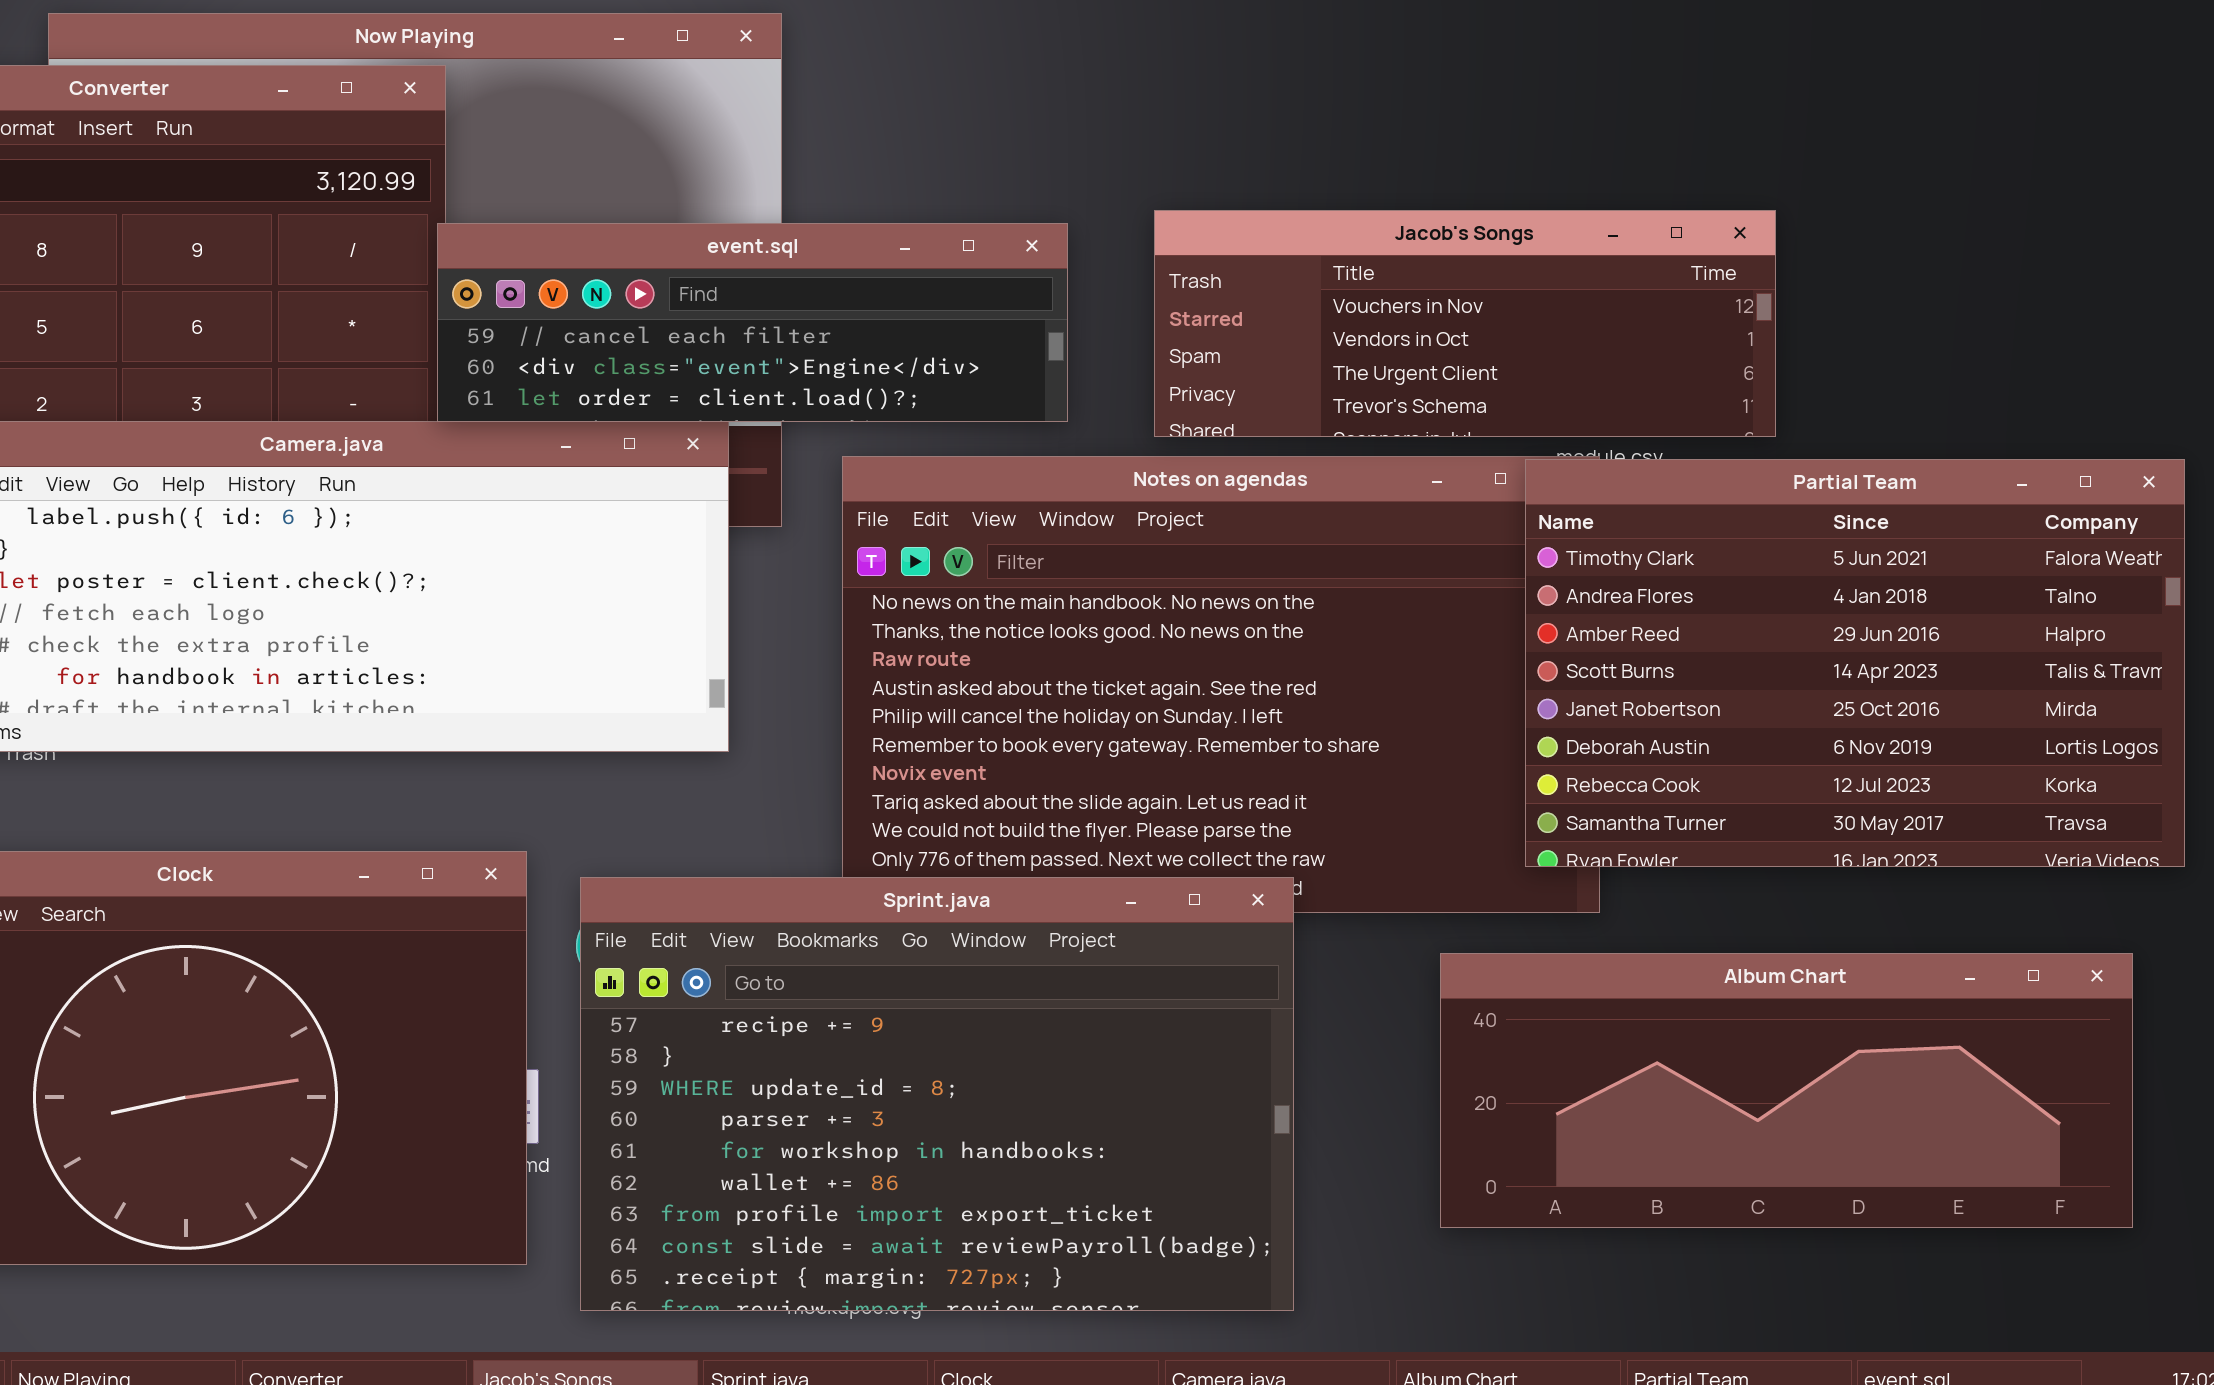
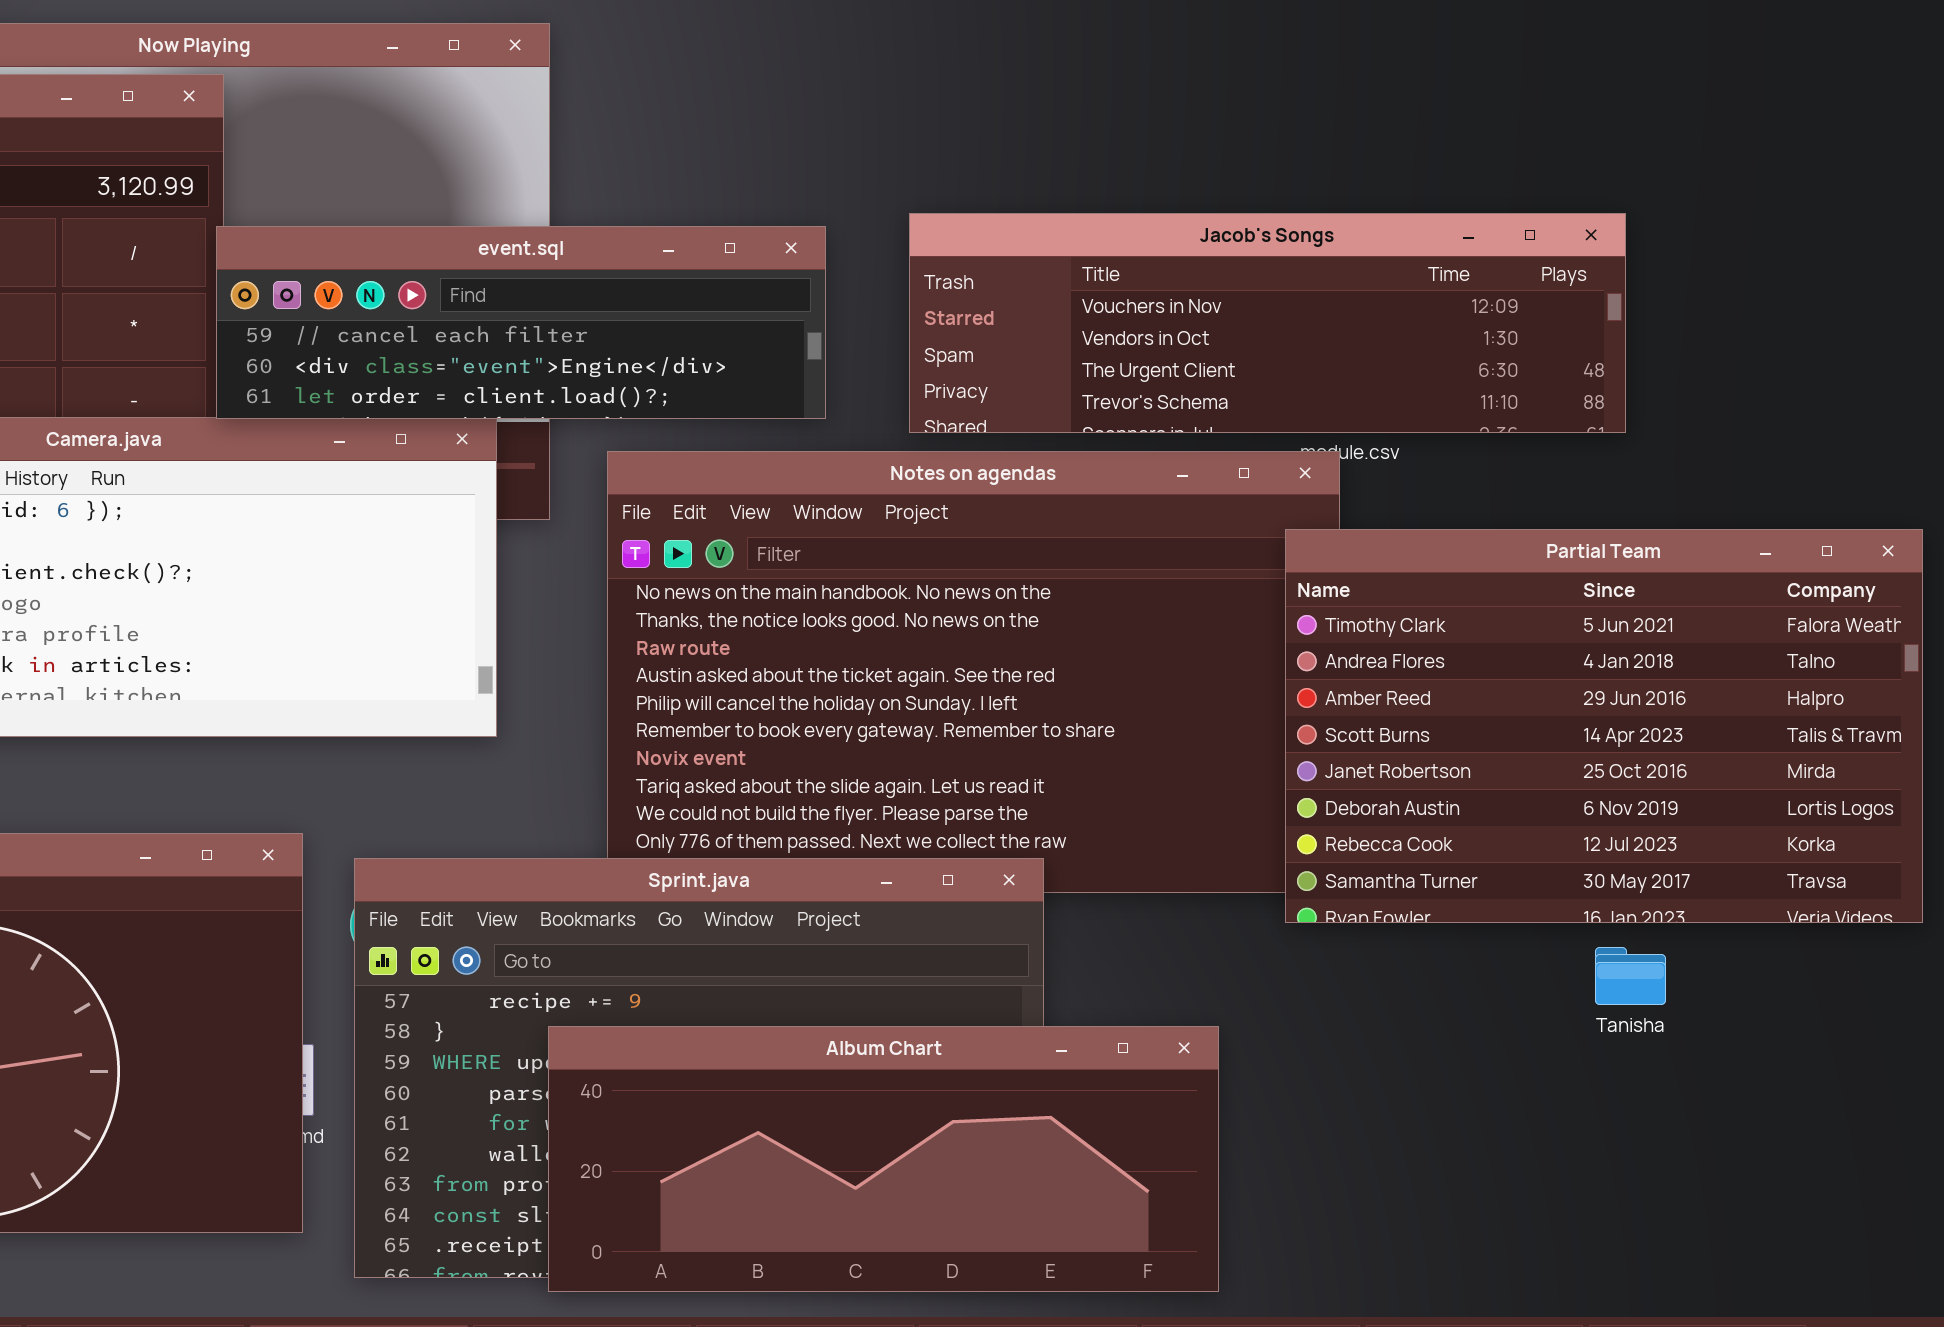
Jacob's Songs: [1154,210,1776,437] -> [909,213,1626,433], resized
Partial Team: [1525,459,2185,867] -> [1285,529,1923,923], moved
Album Chart: [1440,953,2133,1228] -> [548,1026,1219,1292], moved

